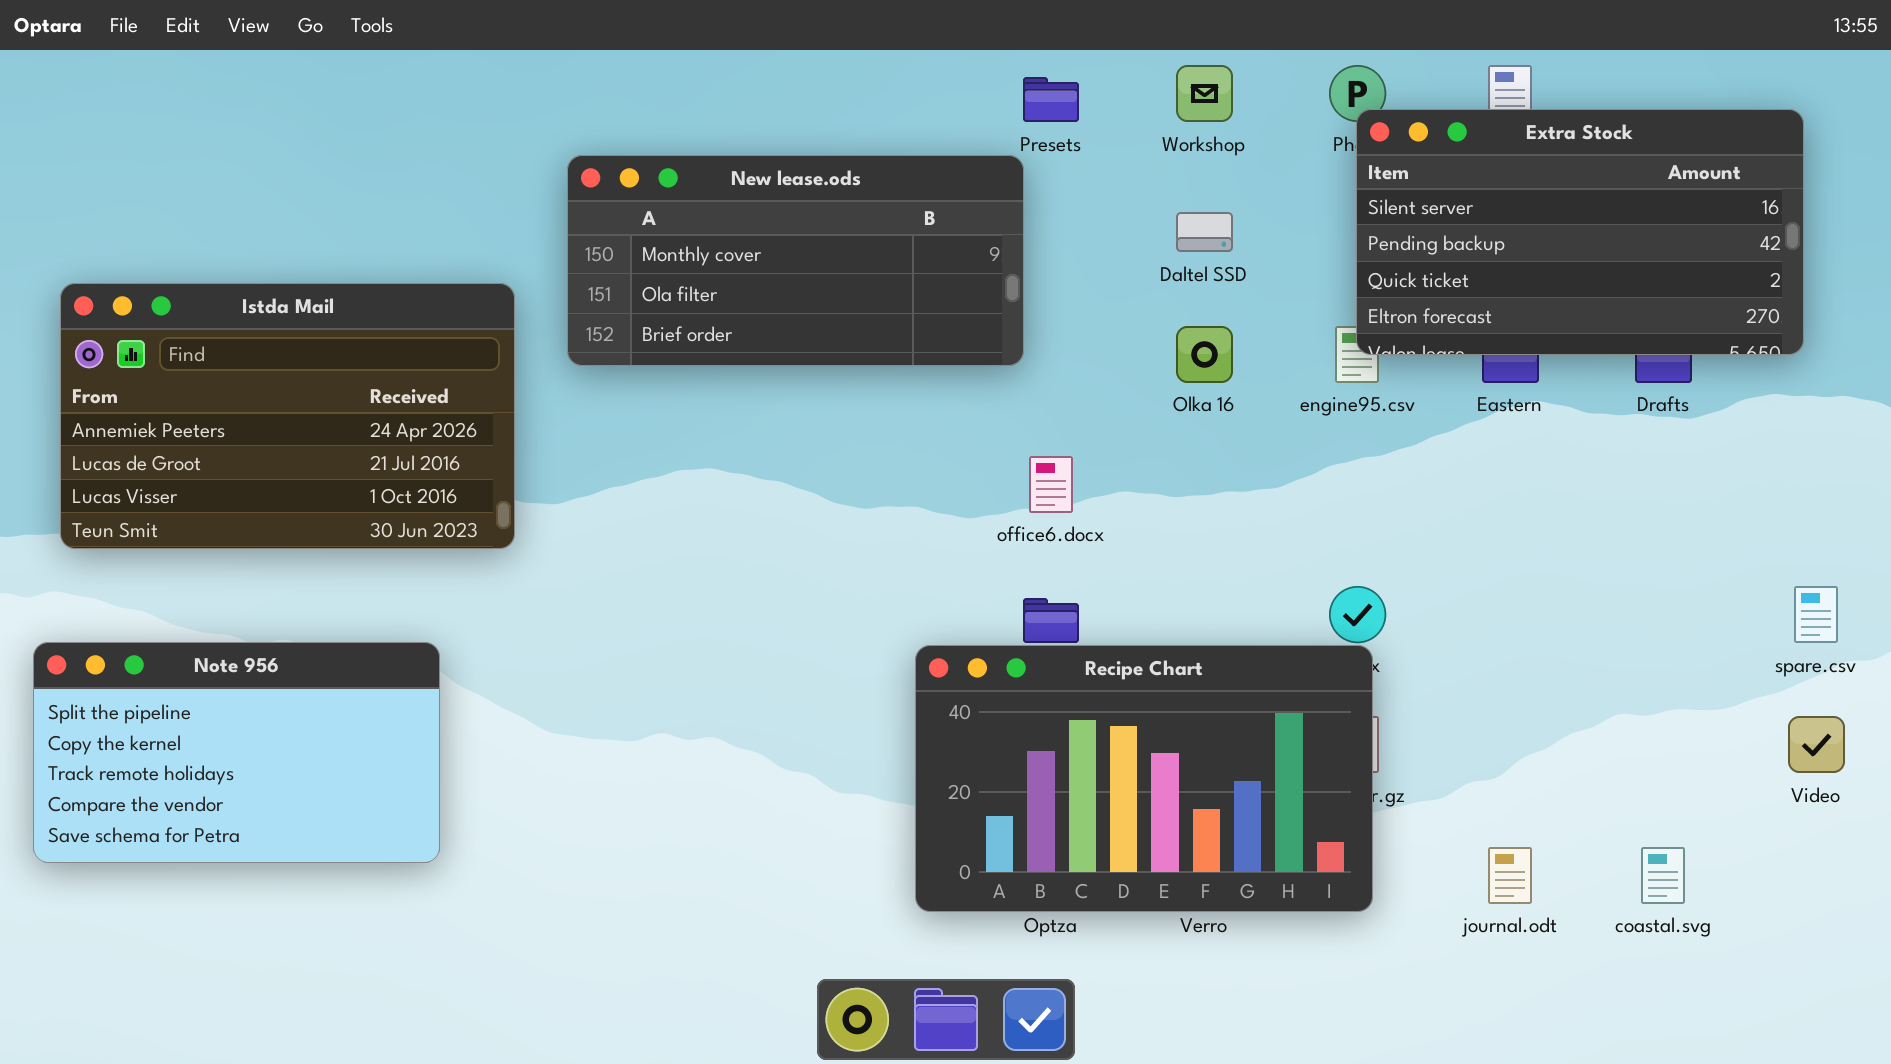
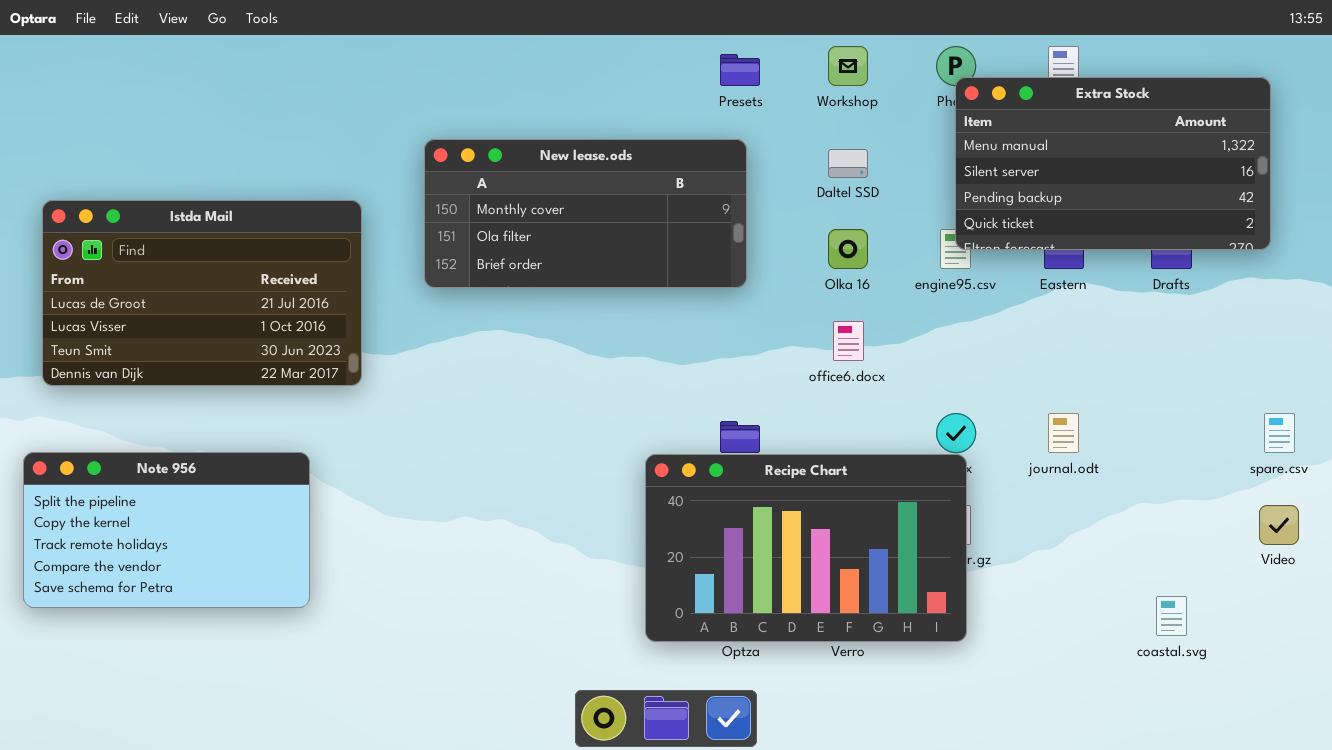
Extra Stock: [1356,109,1804,355] -> [955,77,1271,250], scrolled up 1 row
New lease.ods: [567,155,1024,366] -> [424,139,747,288], moved
Istda Mail: [60,283,515,549] -> [42,200,362,386], scrolled down 1 row
office6.docx: [1029,456,1073,513] -> [833,321,864,361], moved
journal.odt: [1488,847,1532,904] -> [1048,413,1079,453], moved

